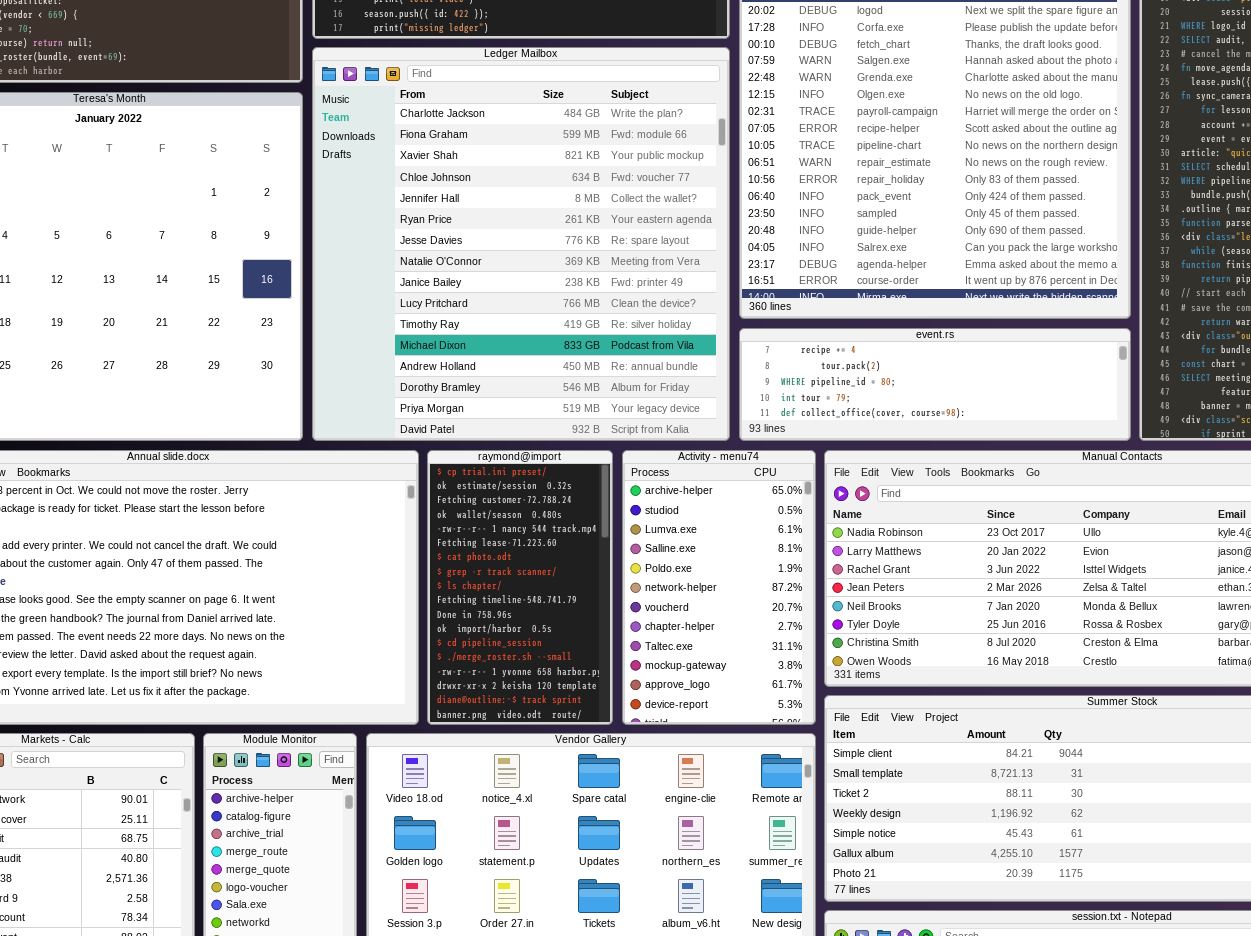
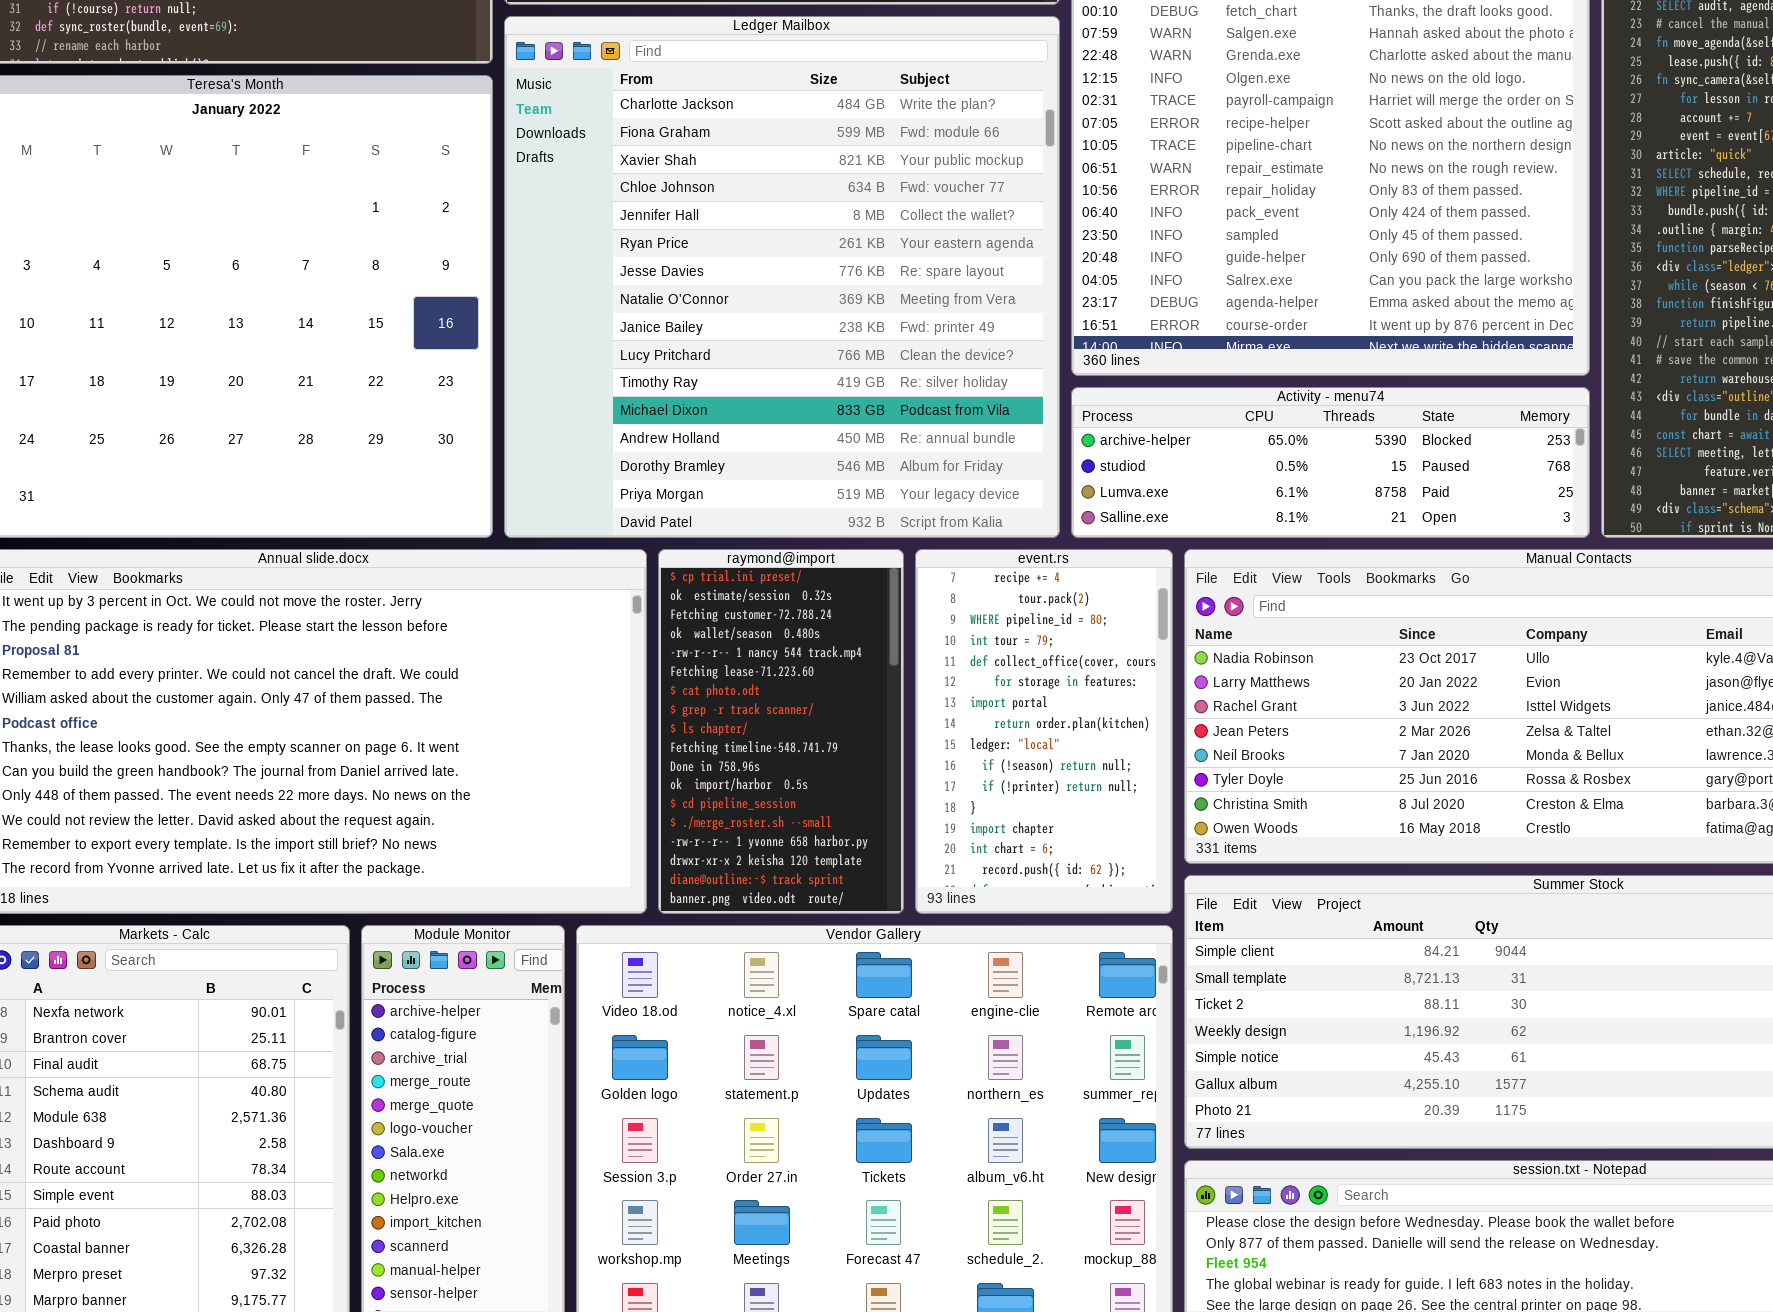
event.rs: [739,328,1131,441] -> [915,549,1173,914], moved, resized
Activity - menu74: [622,450,816,725] -> [1071,387,1590,538], moved, resized

